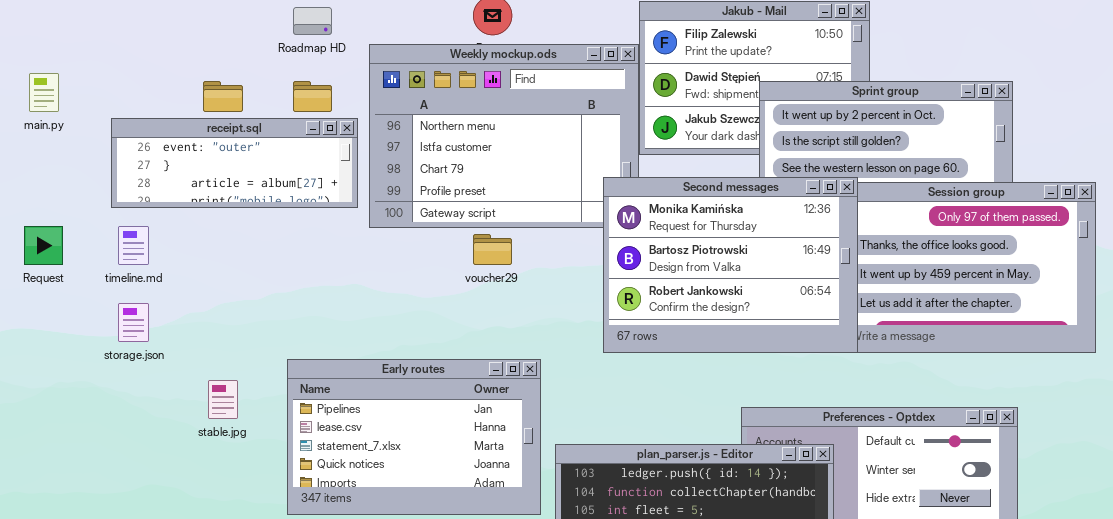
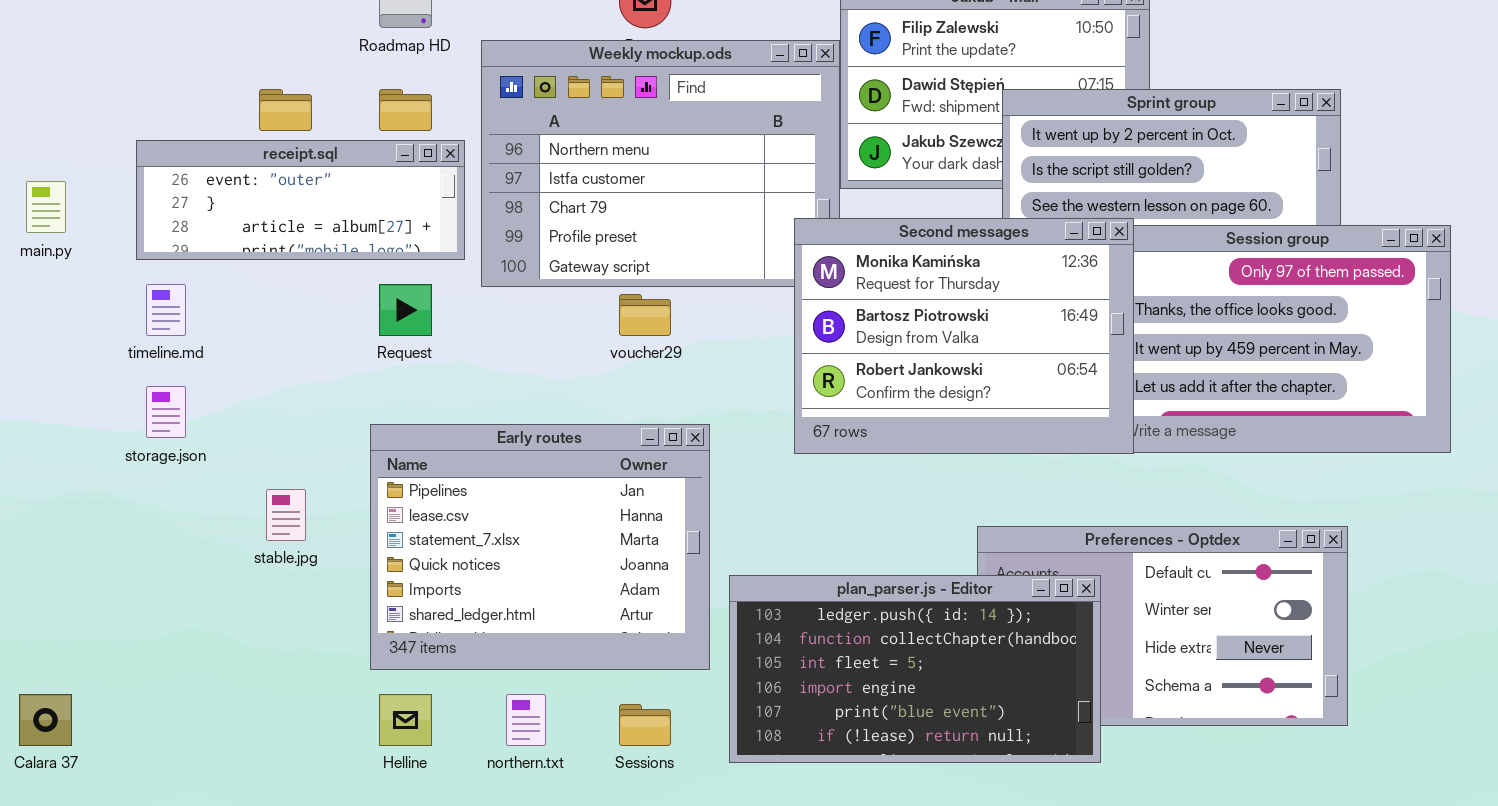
main.py: [29,73,59,112] -> [26,181,66,233], moved
Request: [24,226,63,265] -> [379,284,432,336], moved
Early routes: [287,359,541,515] -> [370,424,710,670], resized

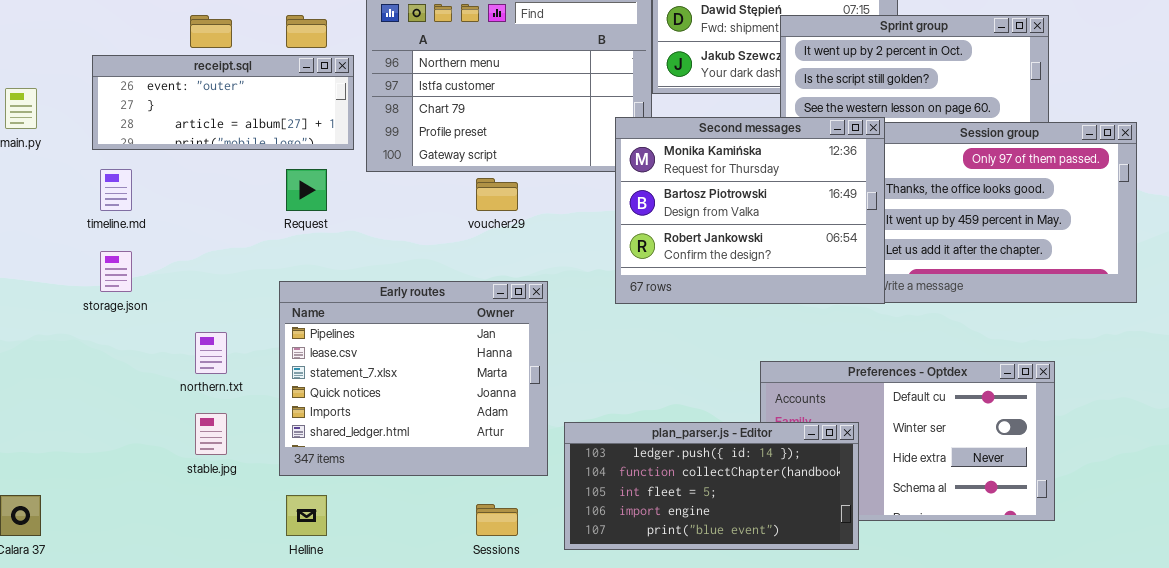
stable.jpg: [266,489,306,541] -> [195,413,227,455], moved
plan_parser.js - Editor: [729,575,1101,763] -> [564,422,859,550], resized
northern.txt: [506,694,546,746] -> [195,332,227,374], moved

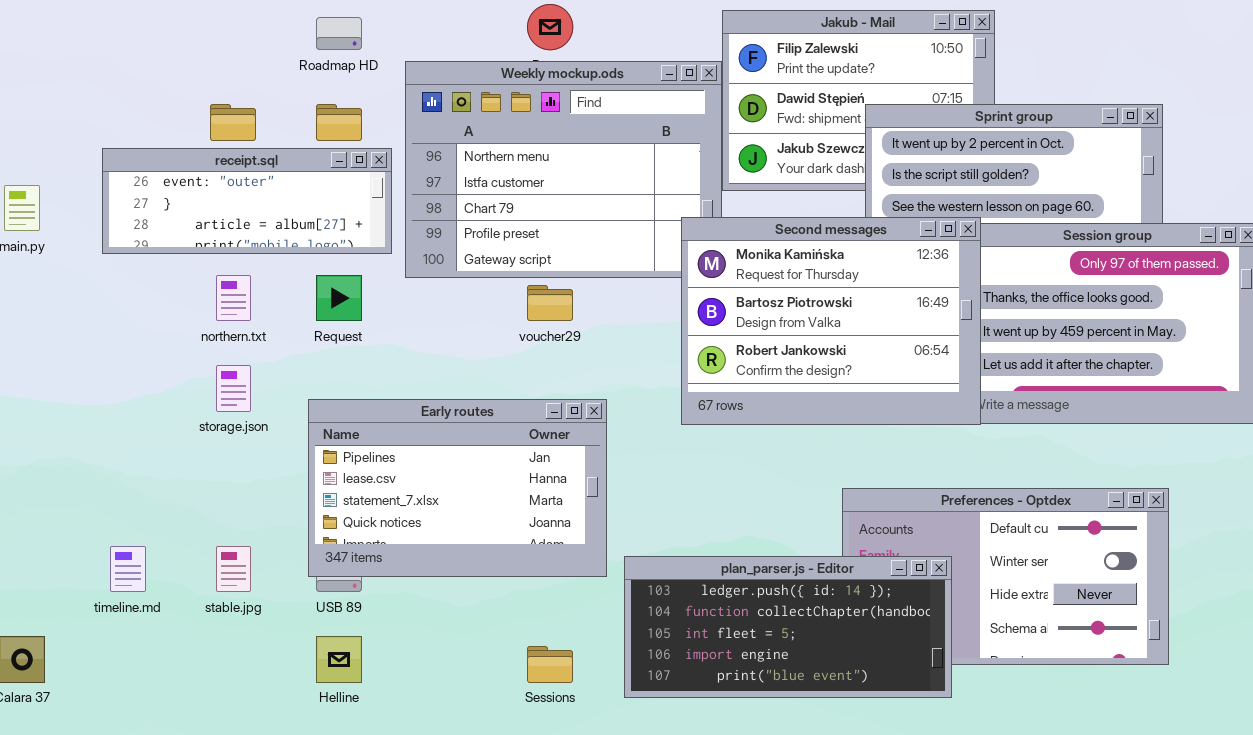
timeline.md: [100,169,132,211] -> [110,546,146,592], moved
storage.json: [100,251,132,292] -> [216,365,251,412], moved
Early routes: [279,281,548,476] -> [308,399,607,577], resized
northern.txt: [195,332,227,374] -> [216,275,251,321], moved

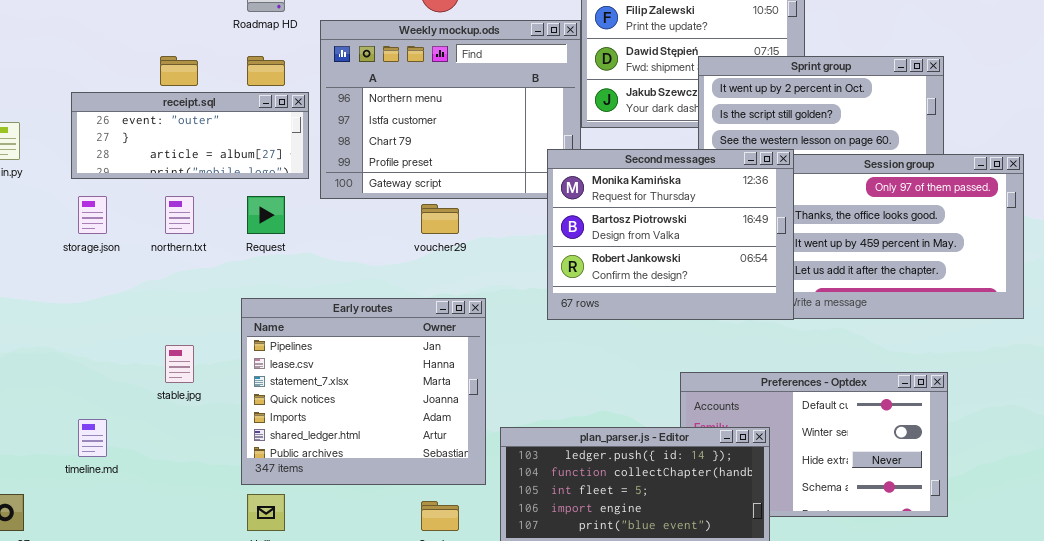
storage.json: [216,365,251,412] -> [78,196,107,234], moved
Early routes: [308,399,607,577] -> [241,298,486,485], resized
stable.jpg: [216,546,251,592] -> [165,345,194,383], moved

